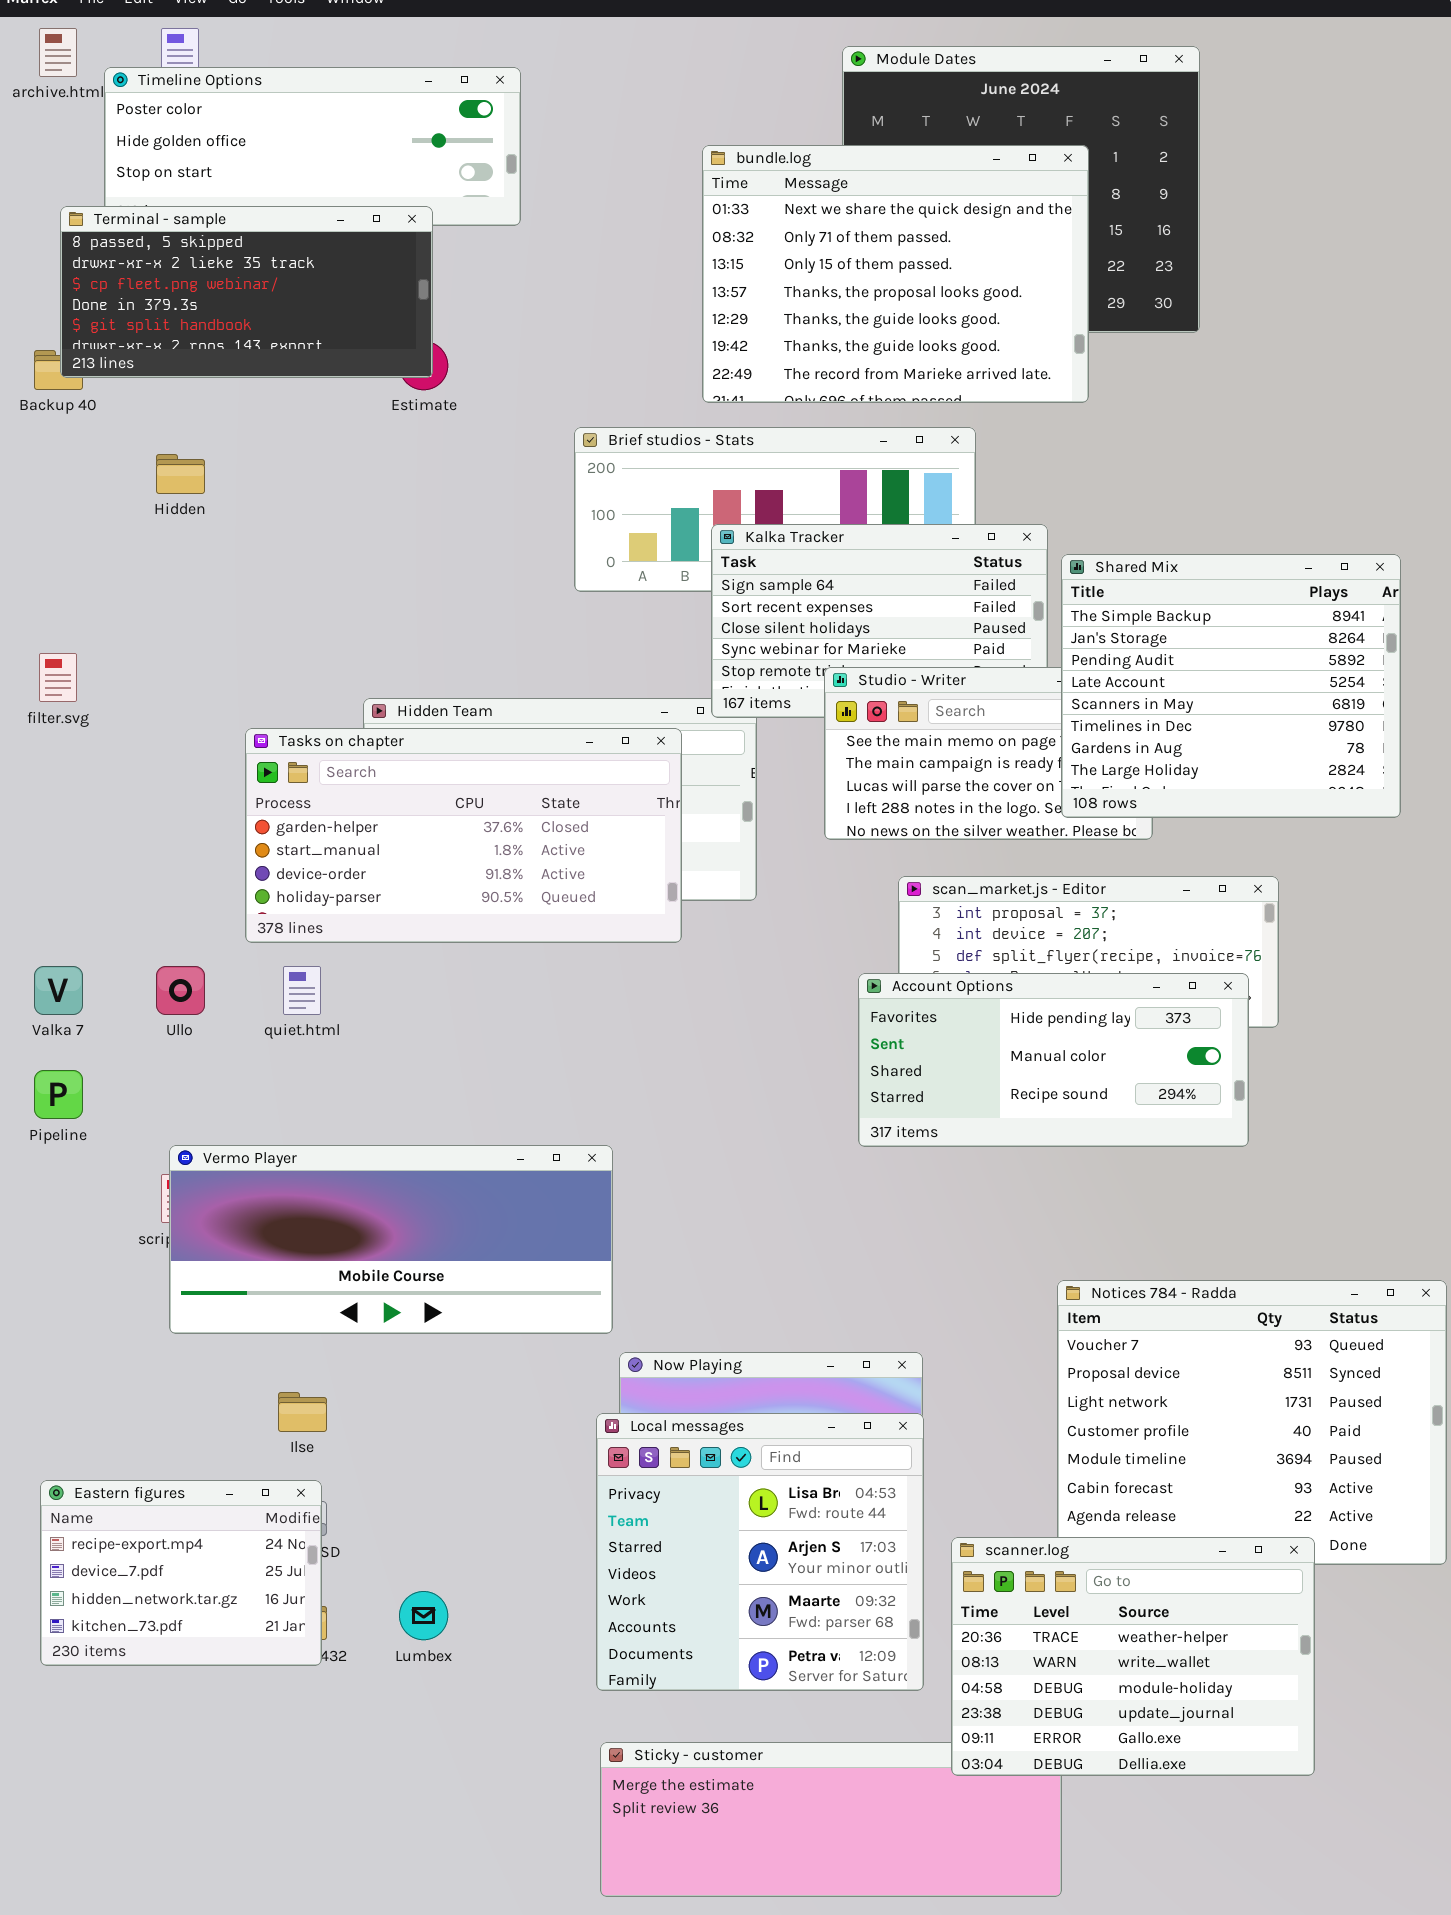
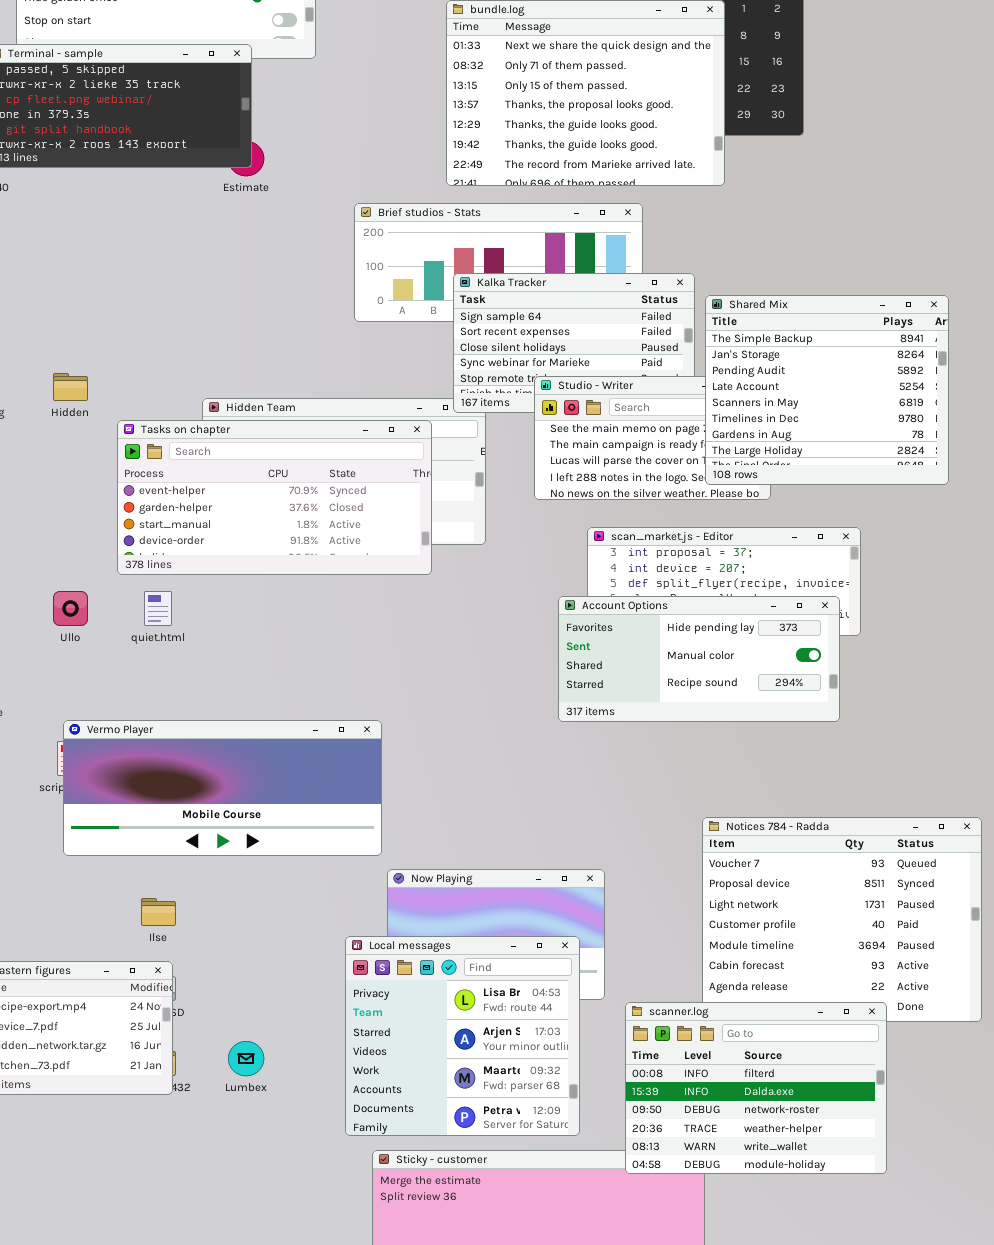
Hidden: [156,454,205,494] -> [53,373,88,401], moved
Tasks on chapter: [245,728,682,943] -> [117,420,432,575], scrolled up 1 row
Local messages: [596,1413,924,1691] -> [345,936,580,1136], moved
scanner.log: [951,1537,1315,1776] -> [625,1002,887,1174], scrolled up 3 rows

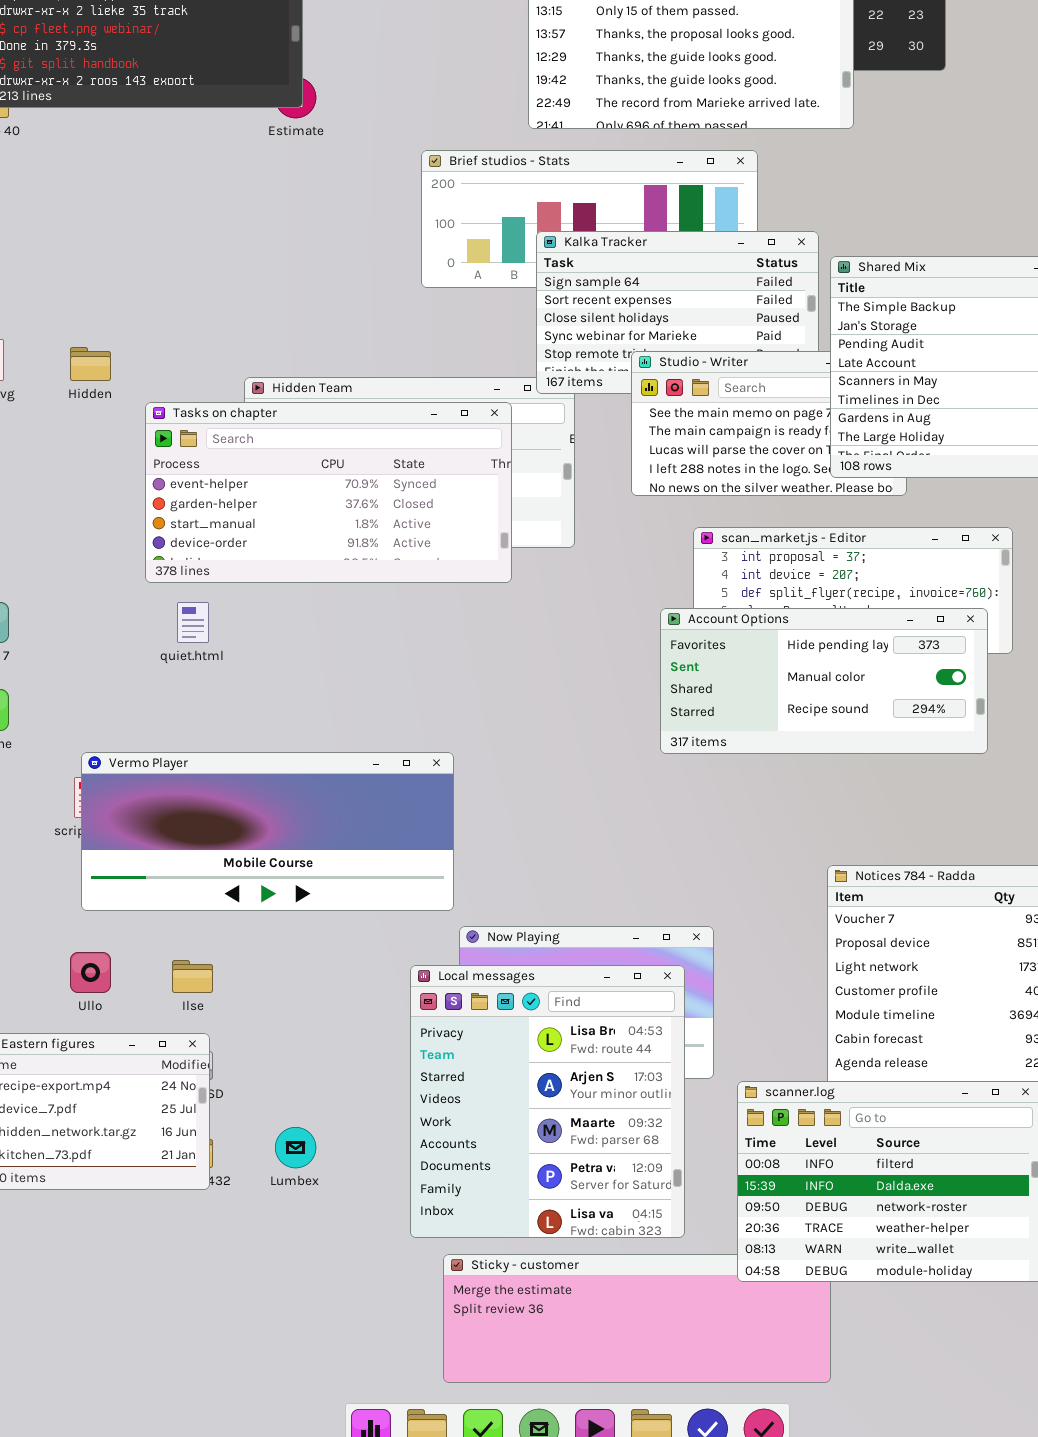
Ullo: [53,591,88,626] -> [70,952,111,993], moved
Local messages: [345,936,580,1136] -> [410,965,685,1238], resized

